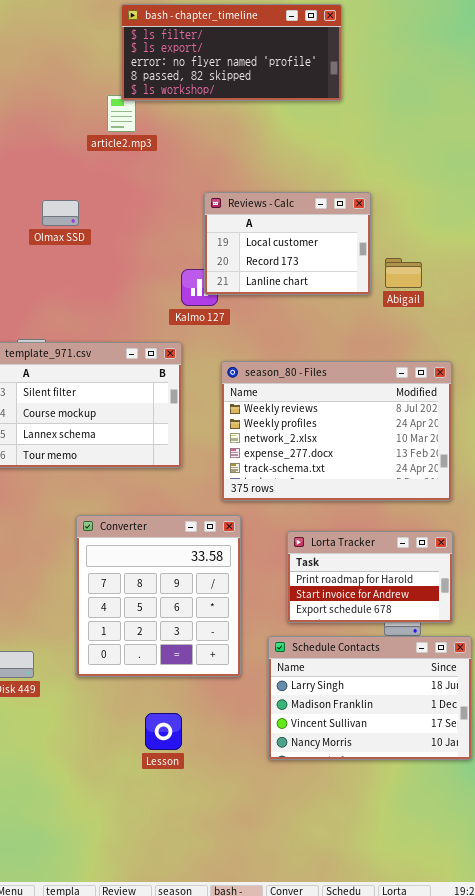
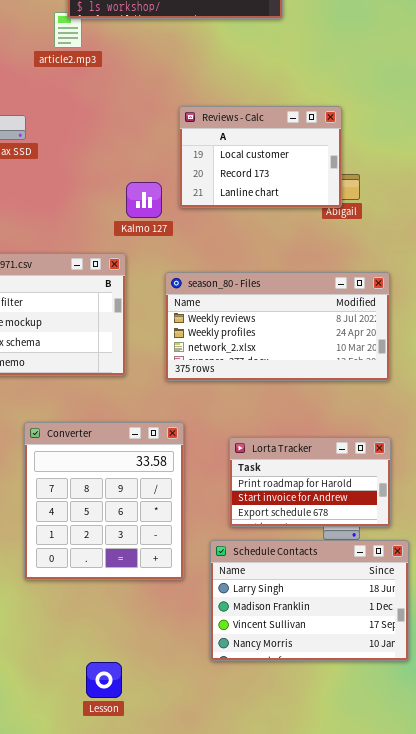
Reviews - Calc: [204,192,371,295] -> [179,106,342,208], moved
season_80 - Files: [221,361,452,501] -> [165,272,390,381], resized
Lesson: [145,713,182,750] -> [86,662,122,698], moved

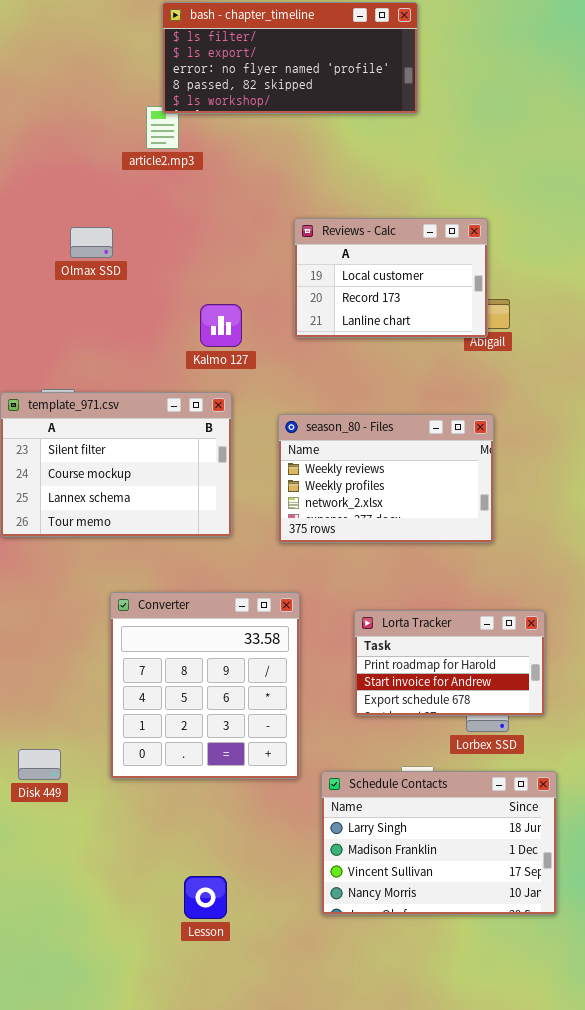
Kalmo 127: [126,182,162,218] -> [200,304,242,347], moved
season_80 - Files: [165,272,390,381] -> [278,414,494,543], resized
Schedule Contacts: [210,540,409,661] -> [321,771,557,915], moved

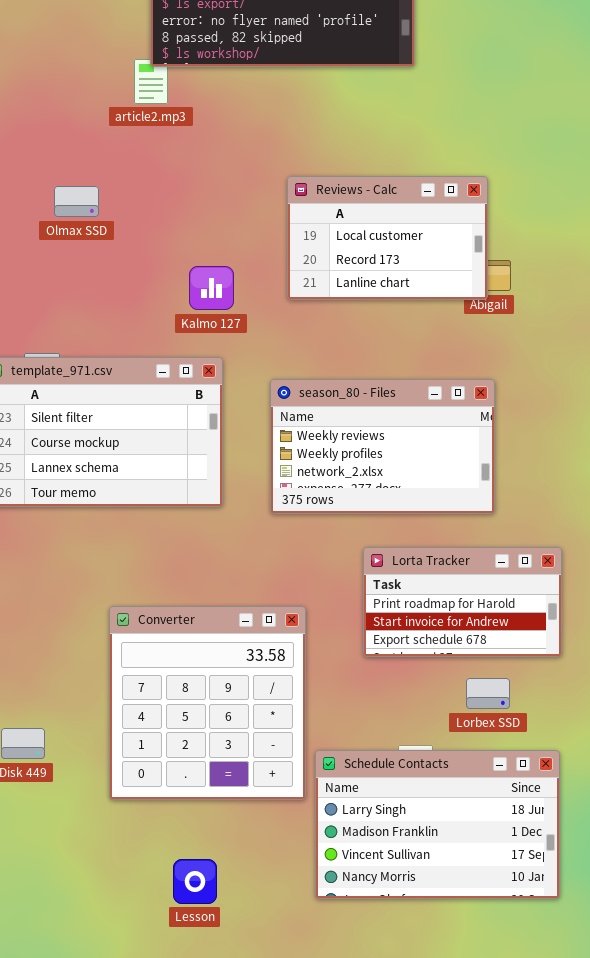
Converter: [110,592,300,779] -> [109,606,306,800], moved
Lorta Tracker: [354,610,545,716] -> [363,547,562,657], moved

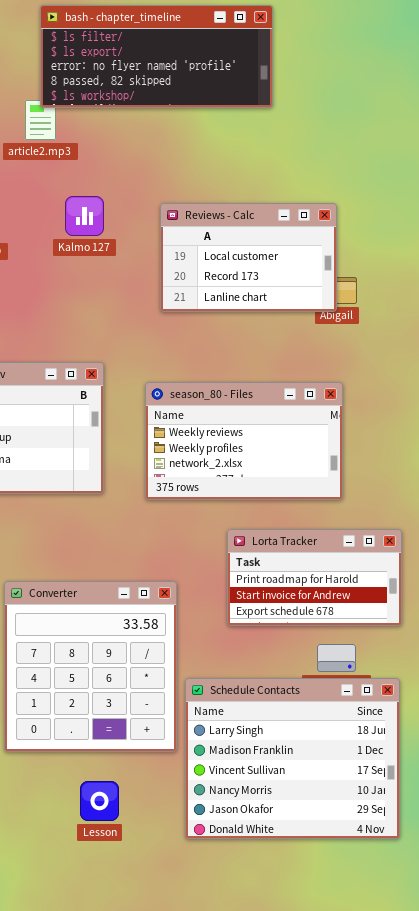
Kalmo 127: [189,266,234,310] -> [65,196,104,236], moved
Schedule Contacts: [315,750,560,899] -> [185,678,400,839], resized
Lesson: [173,859,217,904] -> [80,781,119,821], moved

